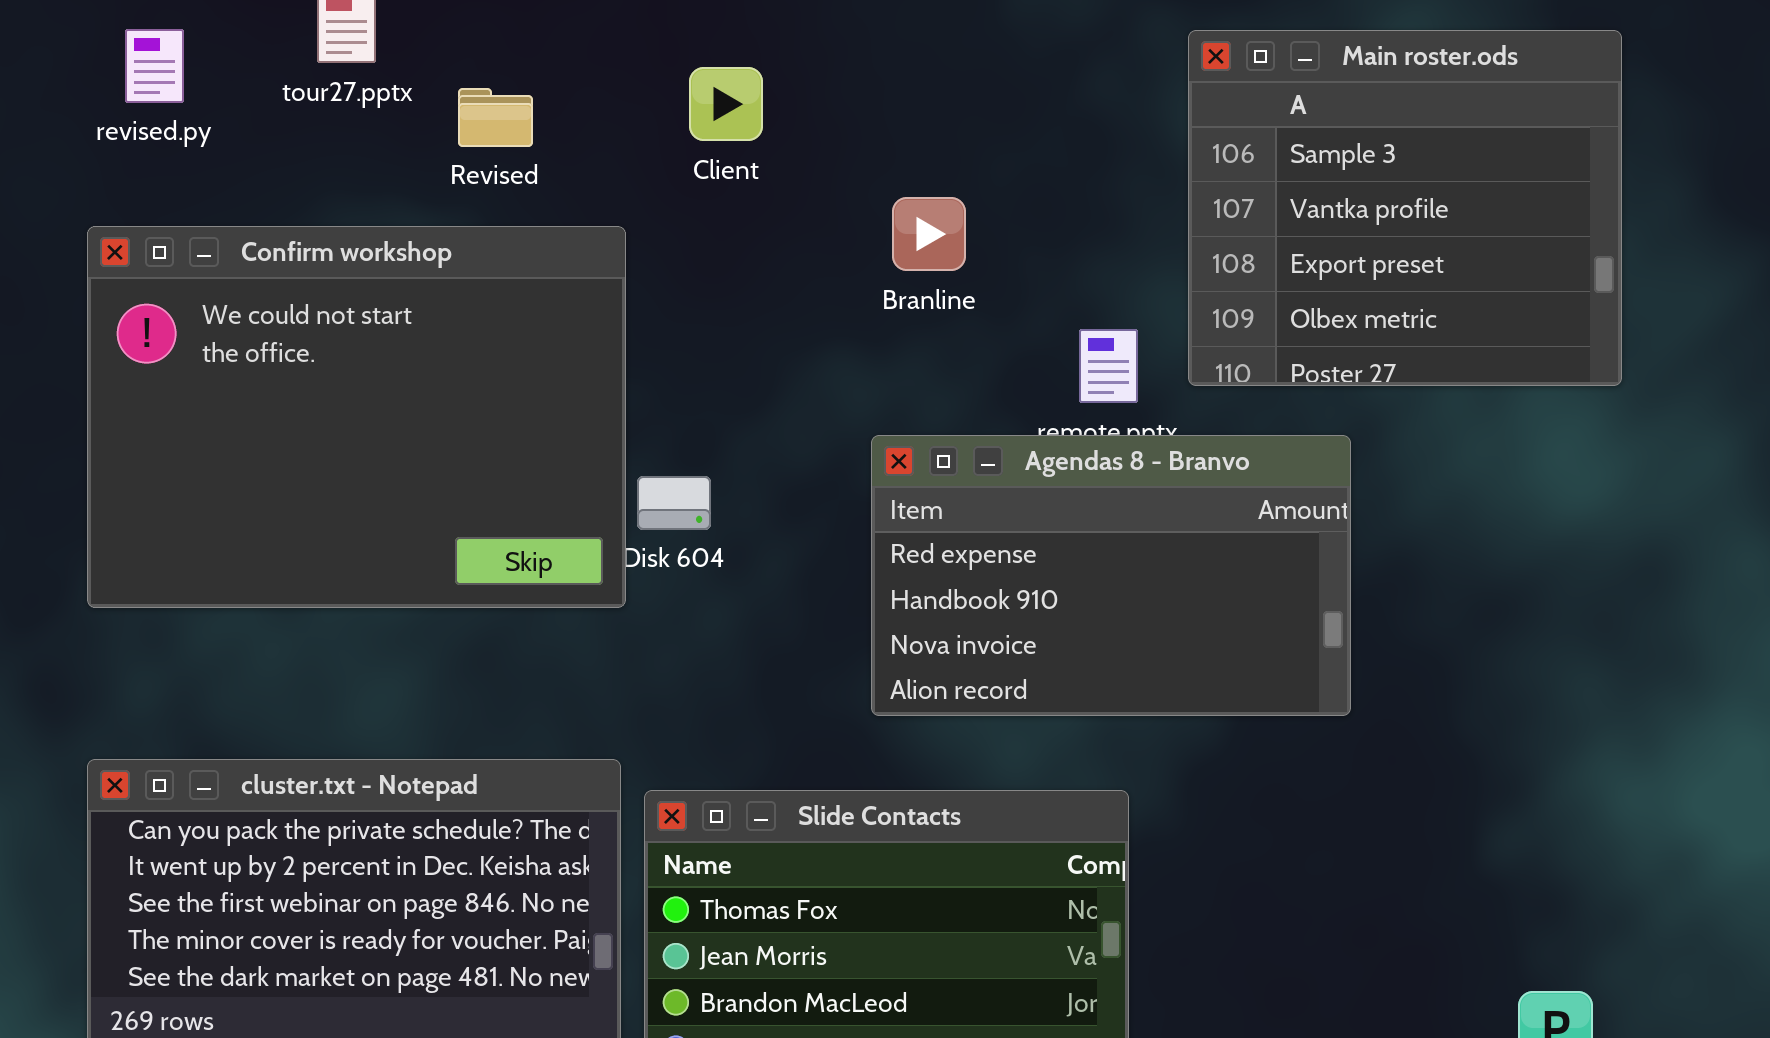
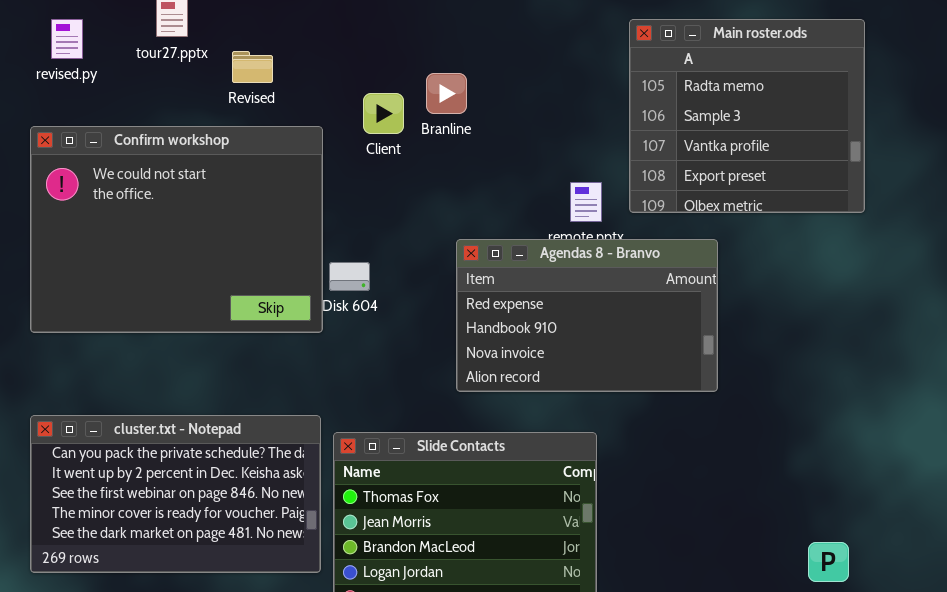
Main roster.ods: [1188,30,1622,386] -> [629,19,865,213], scrolled up 1 row
Client: [689,67,763,141] -> [363,93,404,134], moved
Branline: [892,197,966,271] -> [426,73,467,114], moved

